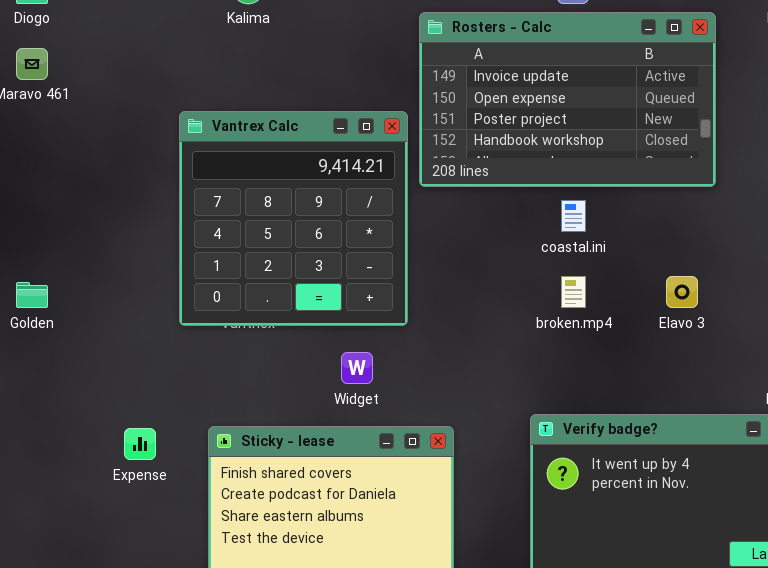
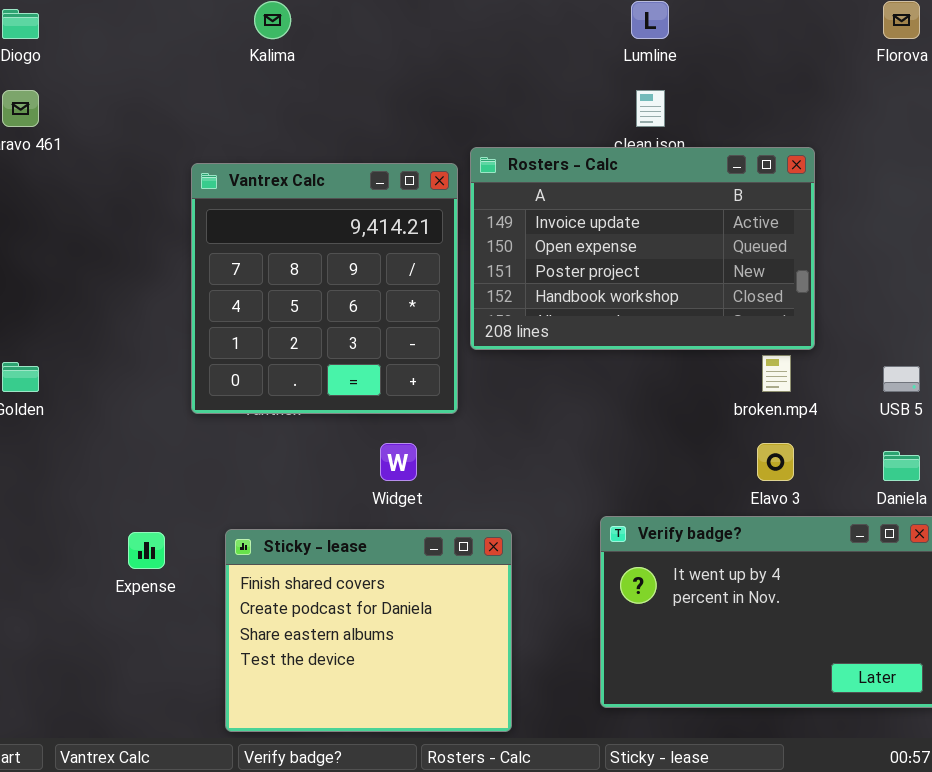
Rosters - Calc: [419,12,716,187] -> [470,147,815,350], moved
broken.mp4: [561,276,586,308] -> [762,355,791,392], moved
Elavo 3: [666,276,698,308] -> [757,443,794,481], moved

